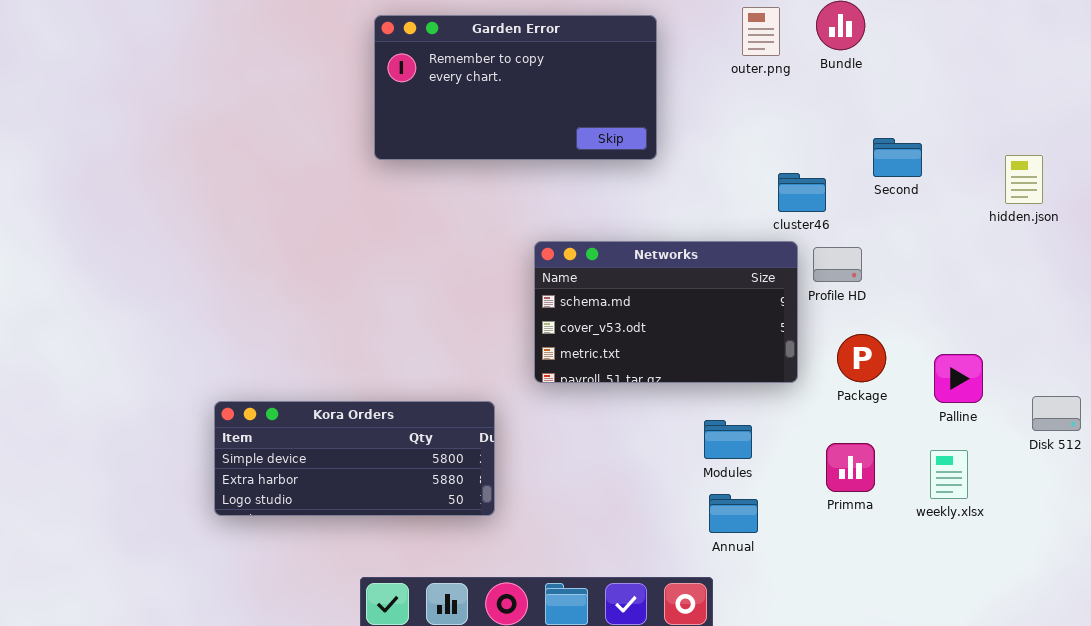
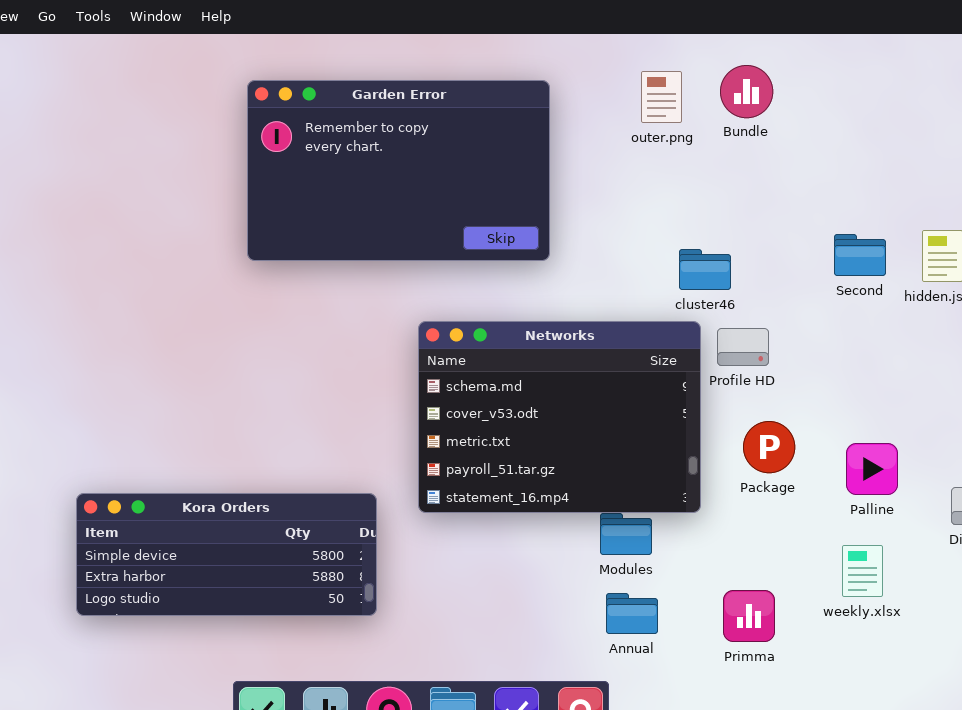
Garden Error: [374,15,657,160] -> [247,80,550,261], resized
Second: [873,138,922,177] -> [834,234,886,276], moved
Networks: [534,241,798,383] -> [418,321,701,513], resized
Primma: [826,443,875,492] -> [723,590,775,642], moved

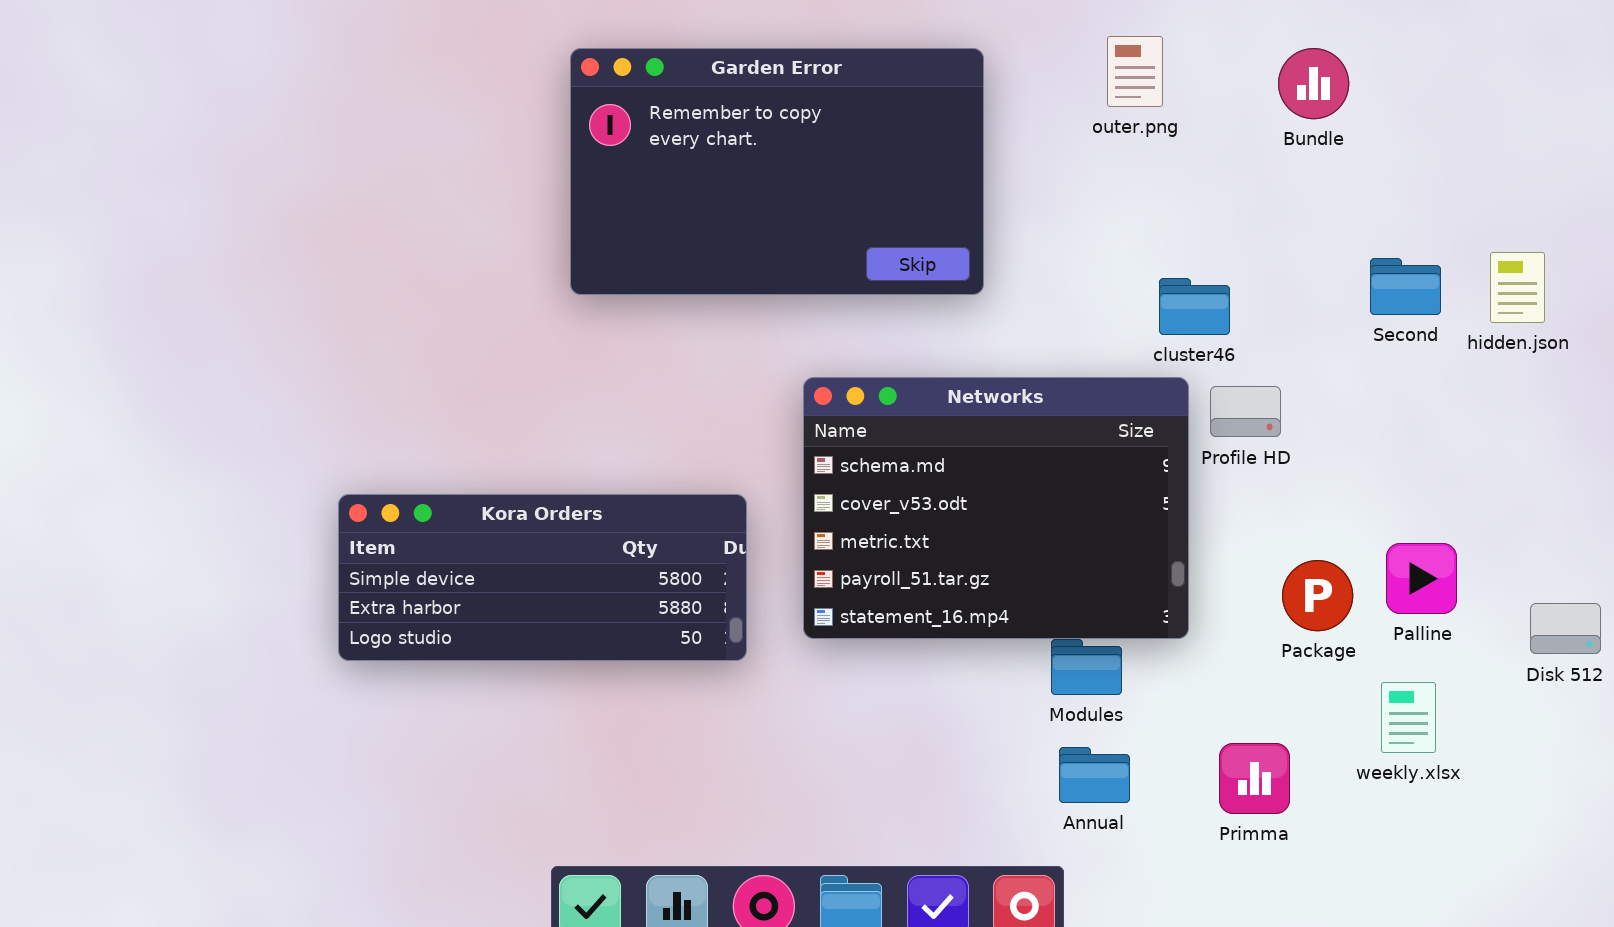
Bundle: [720,65,773,118] -> [1278,48,1349,119], moved
Package: [743,421,795,473] -> [1282,560,1353,631], moved
Kora Orders: [76,493,377,616] -> [338,494,747,661], moved

